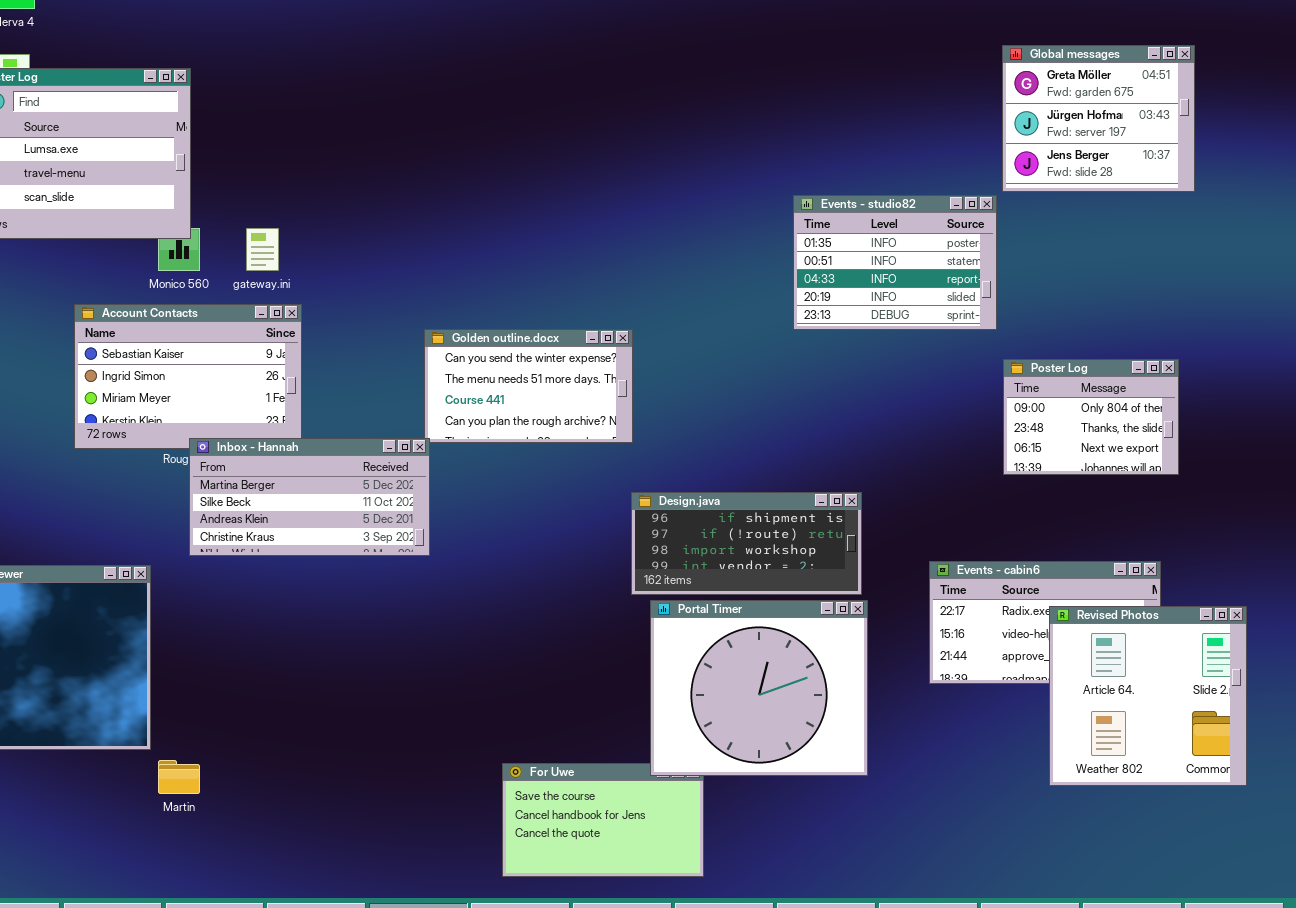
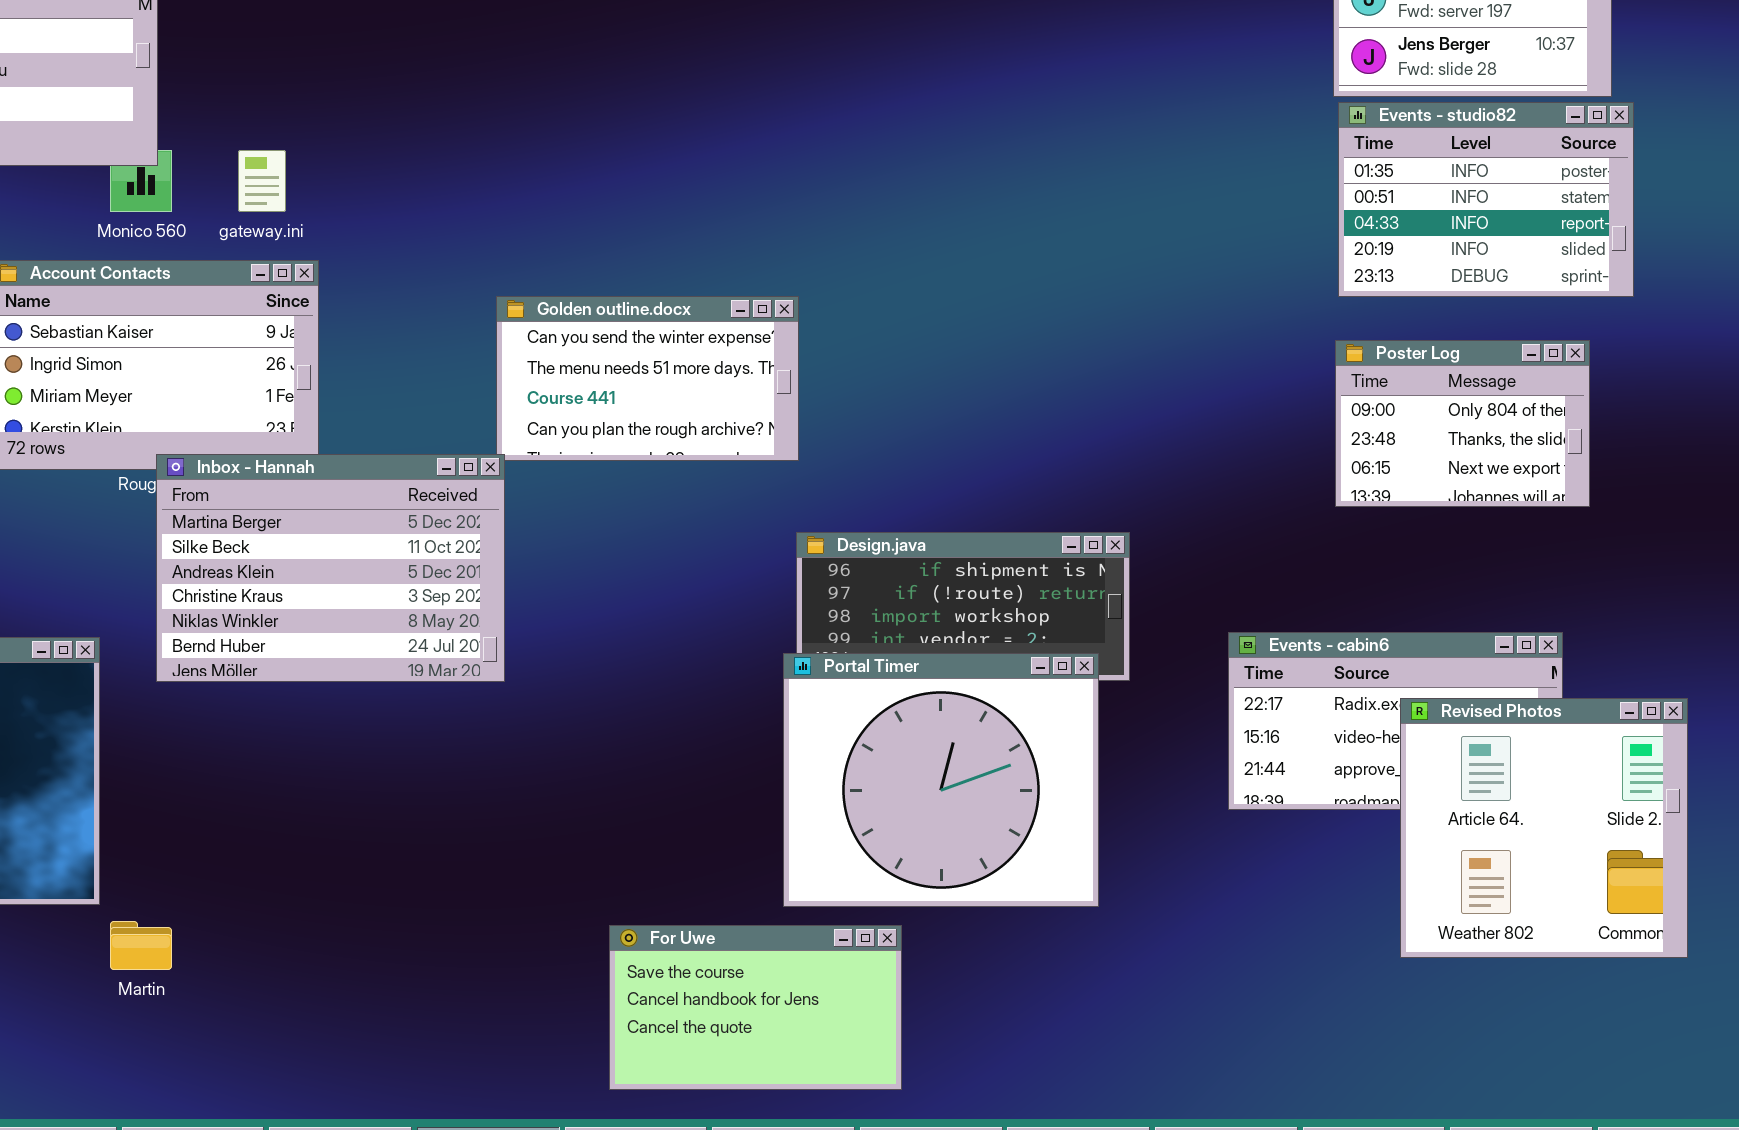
Events - studio82: [793,195,997,330] -> [1338,102,1634,297], moved
Inbox - Hannah: [189,438,430,556] -> [156,454,505,682], resized
Portal Timer: [650,600,868,776] -> [783,653,1099,907], moved

